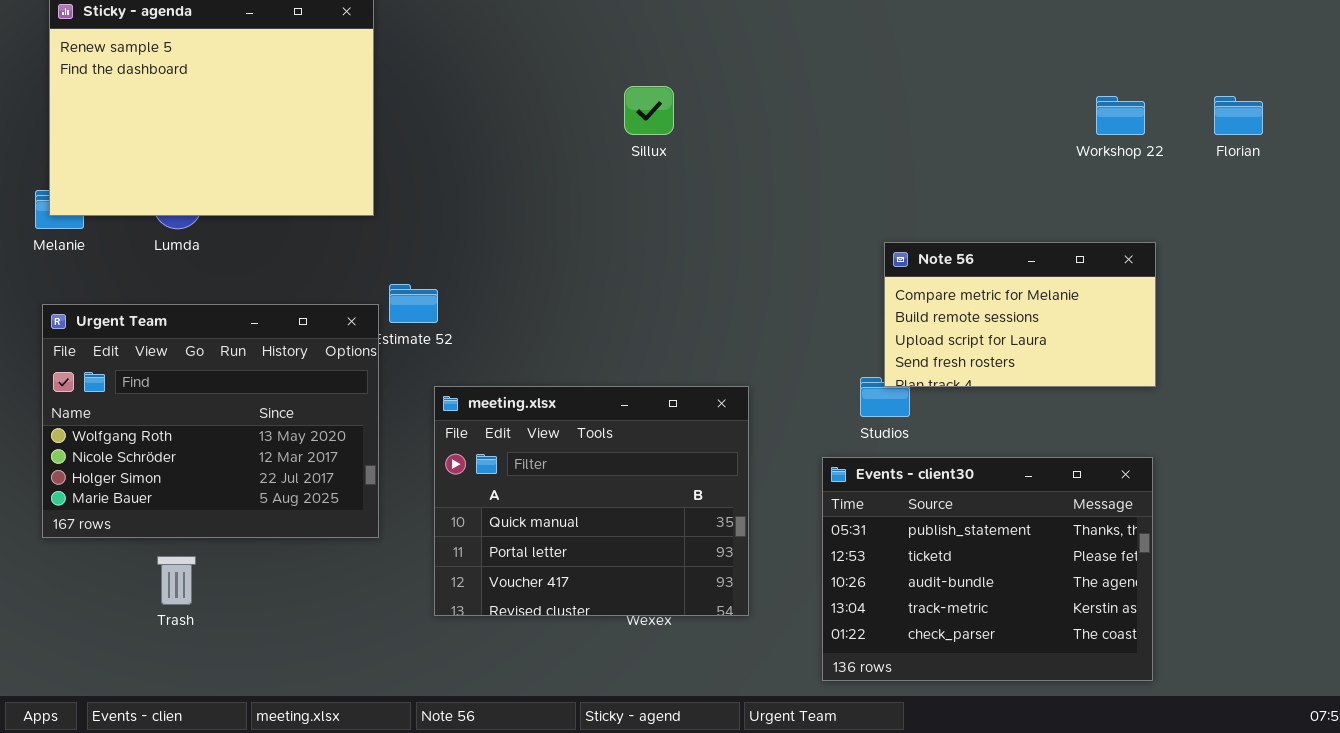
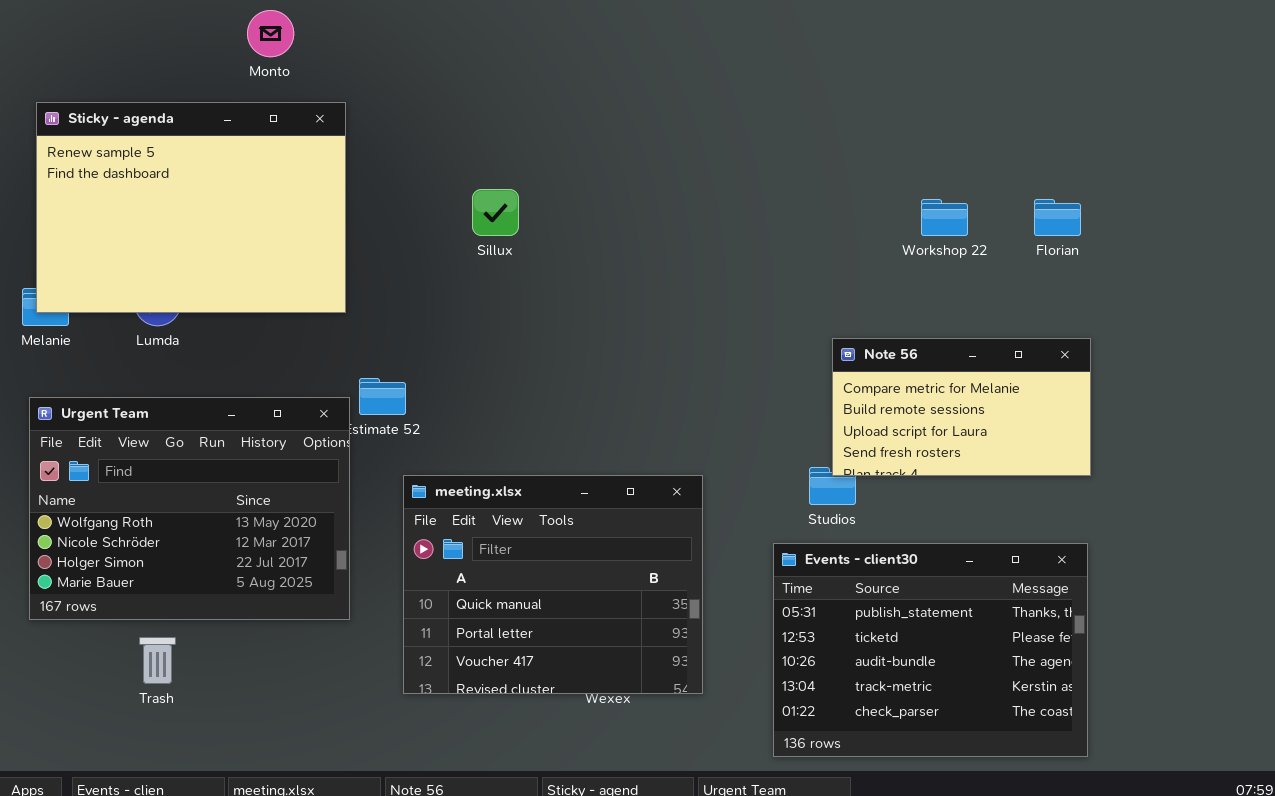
Sillux: [624,86,674,135] -> [472,189,519,236], moved
Workshop 22: [1096,96,1145,135] -> [921,199,968,236], moved
Florian: [1214,96,1263,135] -> [1034,199,1081,236], moved

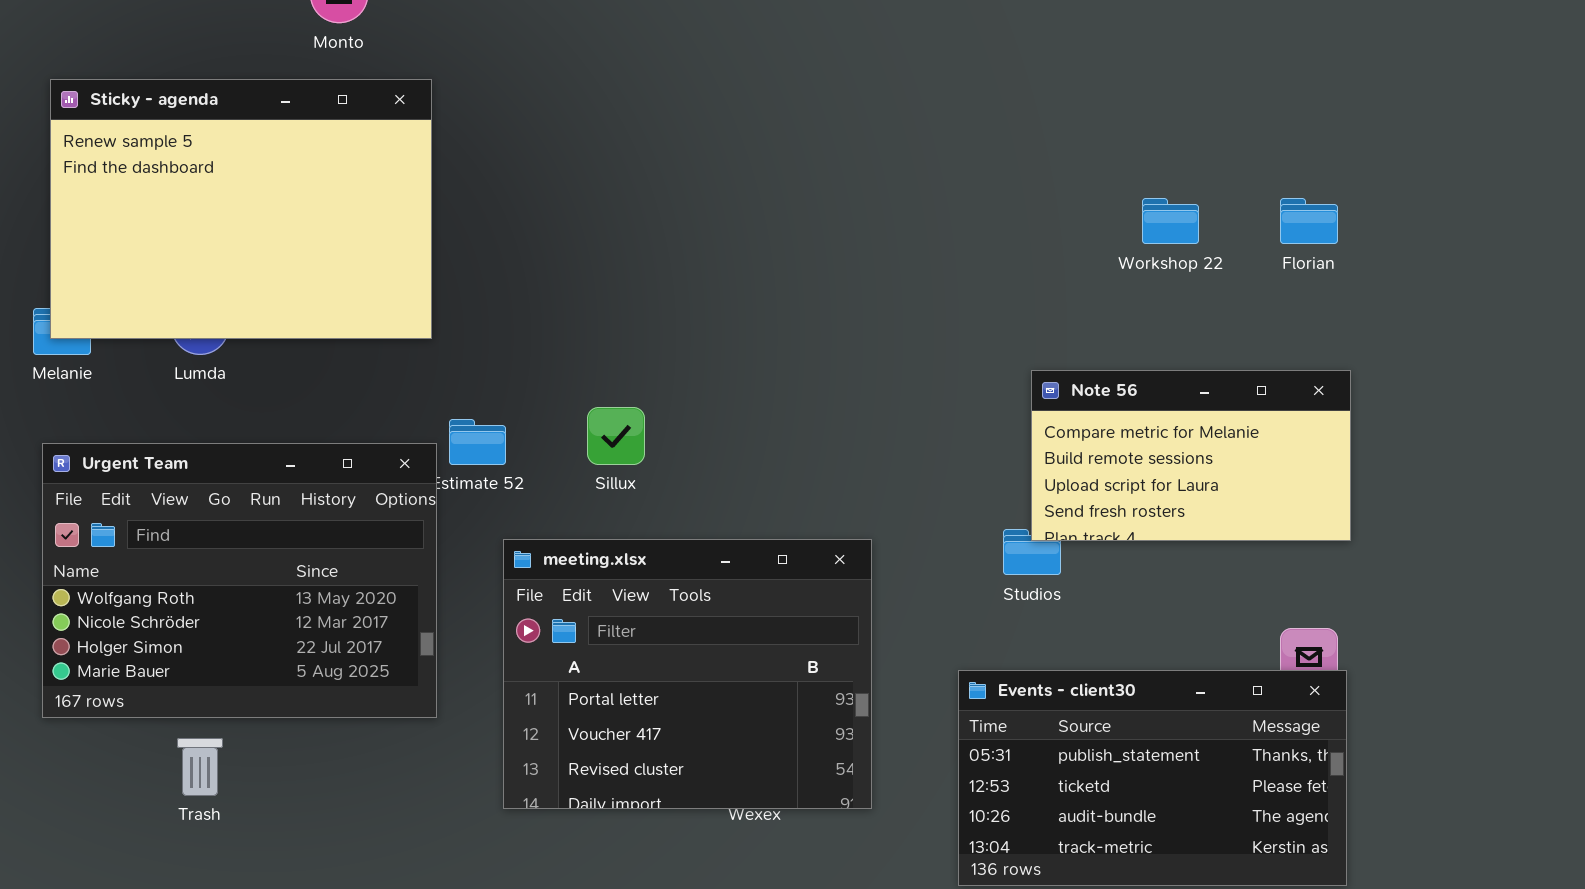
Sillux: [472,189,519,236] -> [587,407,645,465], moved
meeting.xlsx: [403,475,703,694] -> [503,539,872,809], scrolled down 1 row
Events - client30: [773,543,1088,757] -> [958,670,1347,886], resized

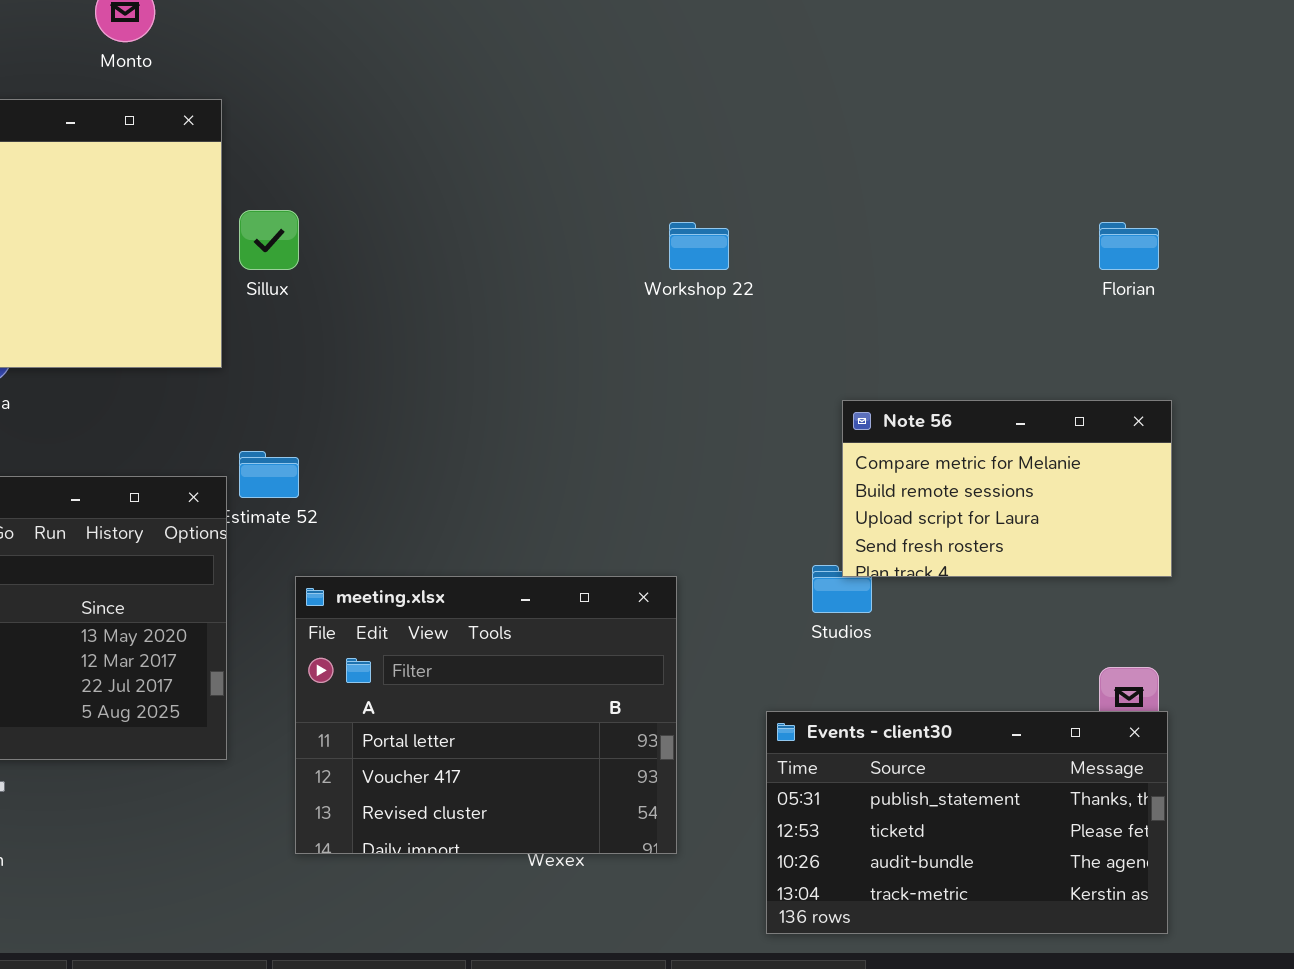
Workshop 22: [1142,198,1199,244] -> [669,222,729,270], moved
Sillux: [587,407,645,465] -> [239,210,299,270], moved

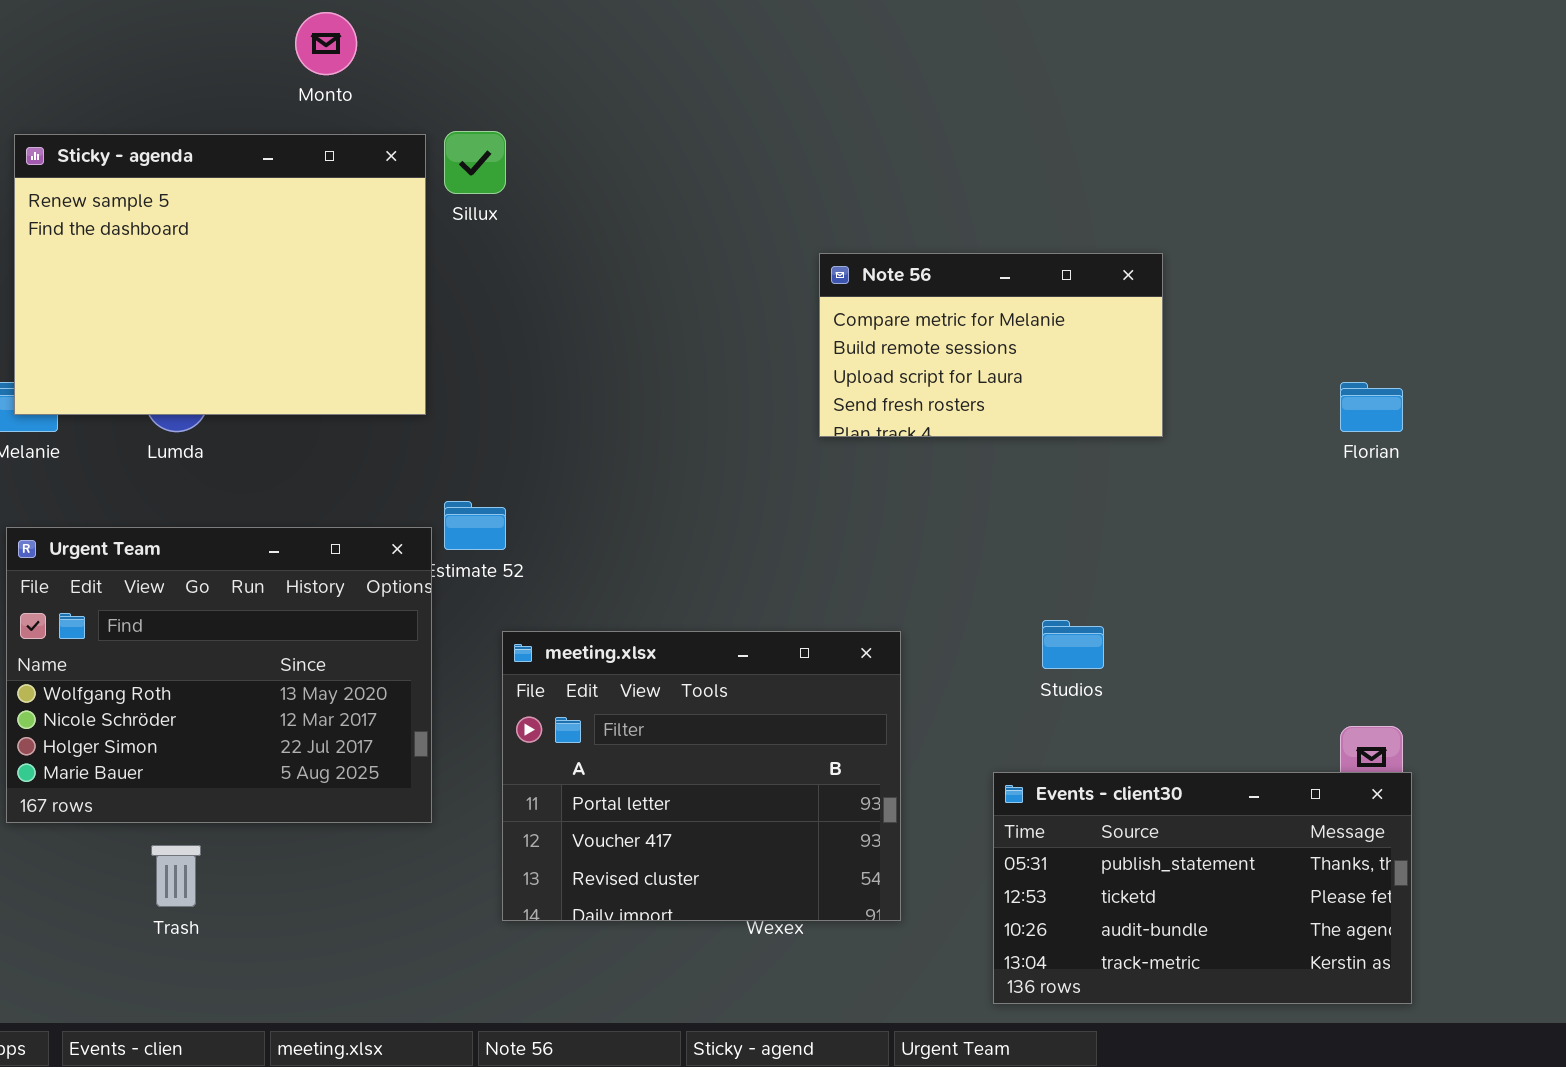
Sillux: [239,210,299,270] -> [444,131,506,194], moved
Florian: [1099,222,1159,270] -> [1340,382,1403,432], moved
Note 56: [842,400,1172,577] -> [819,253,1163,437], moved

